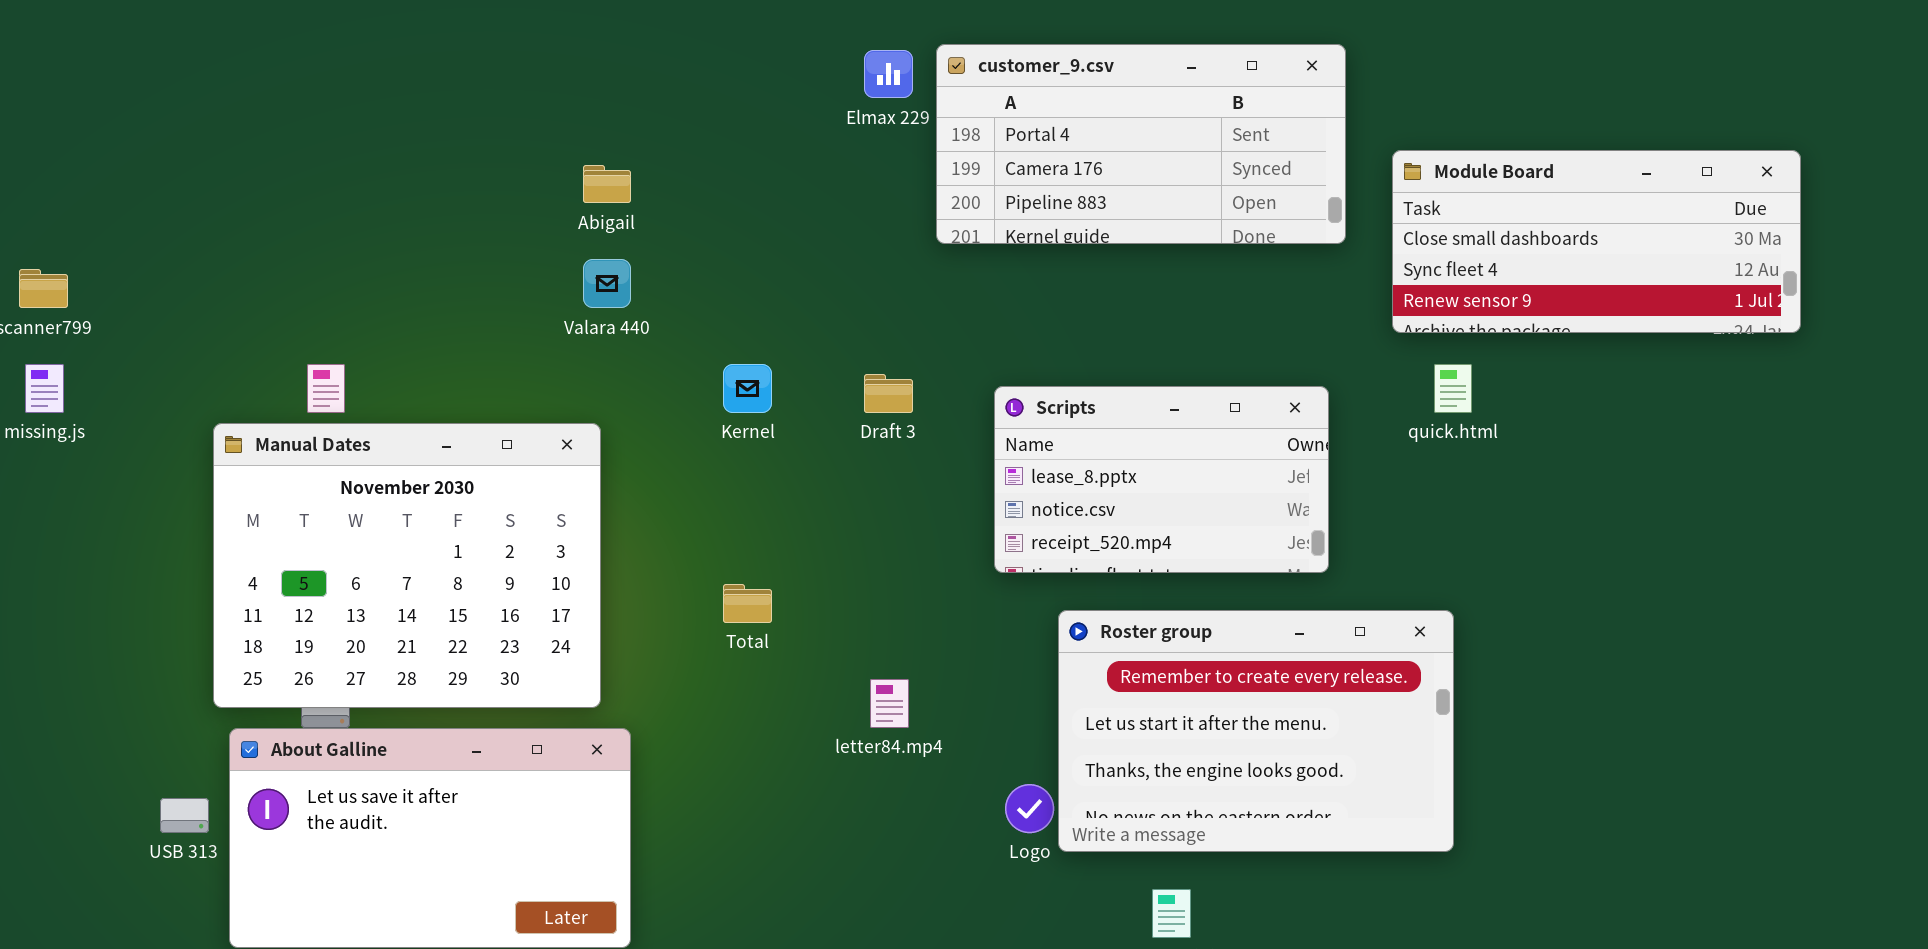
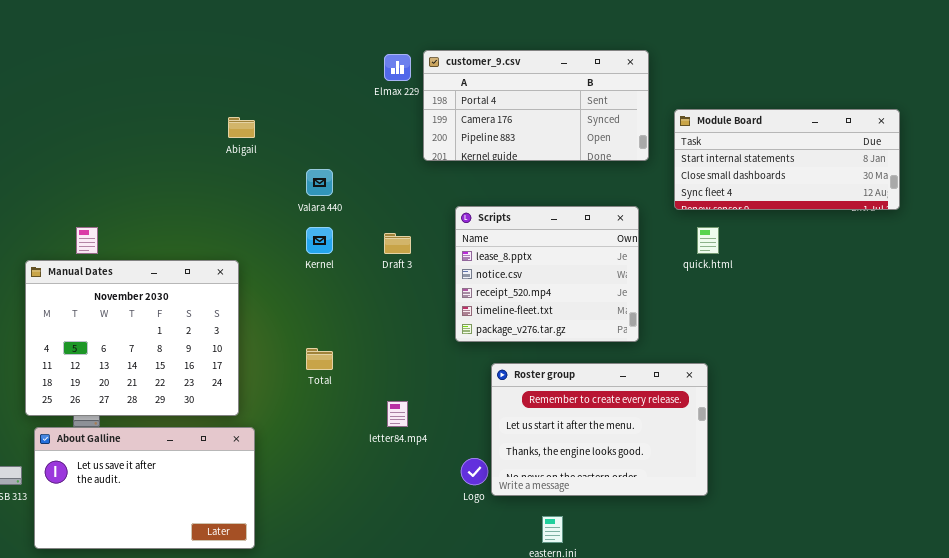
Module Board: [1392,150,1801,333] -> [674,109,900,210], scrolled up 1 row
Valara 440: [583,259,631,308] -> [306,169,333,196], moved
Scripts: [994,386,1329,573] -> [455,206,639,342], resized

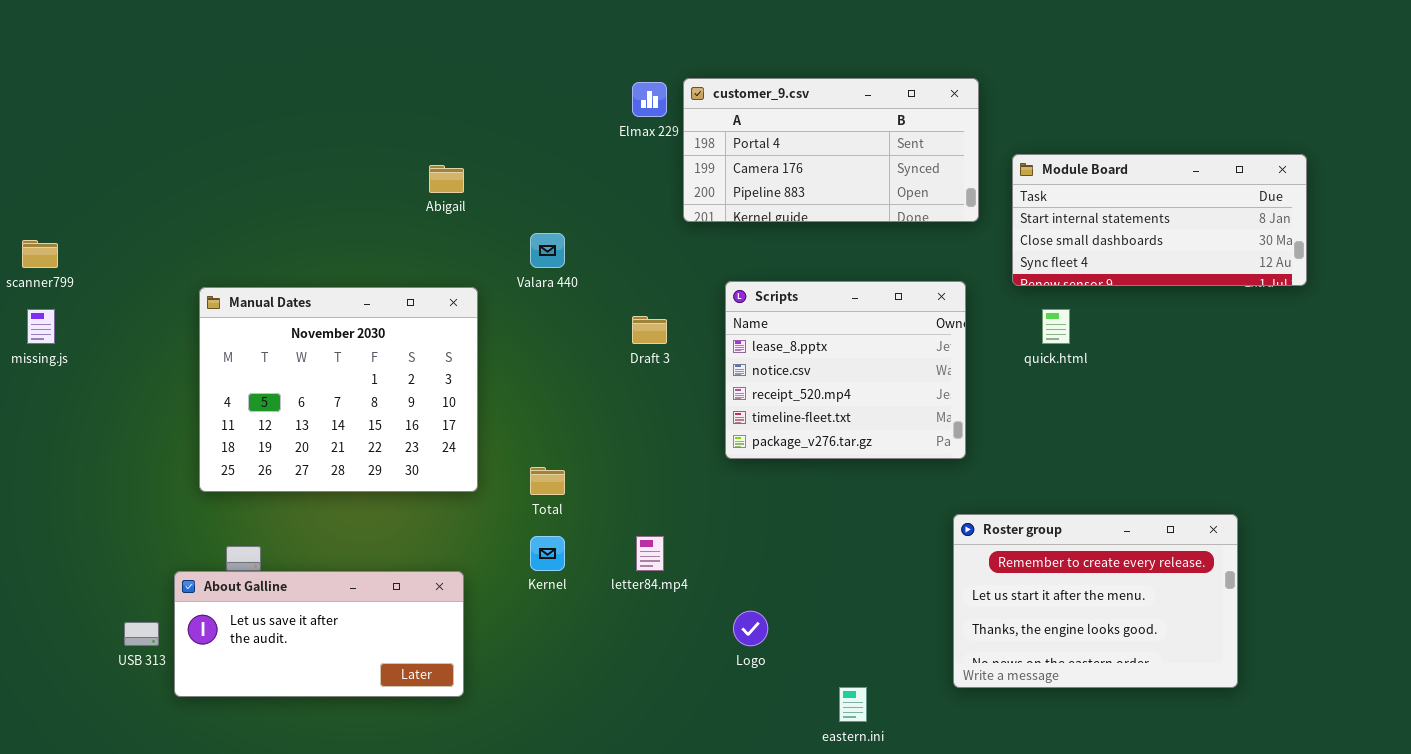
Kernel: [306,227,333,254] -> [530,536,565,571], moved
Manual Dates: [25,260,239,416] -> [199,287,478,492], moved
Roster group: [491,363,708,496] -> [953,514,1238,688], moved
About Galline: [34,427,255,549] -> [174,571,464,697], resized

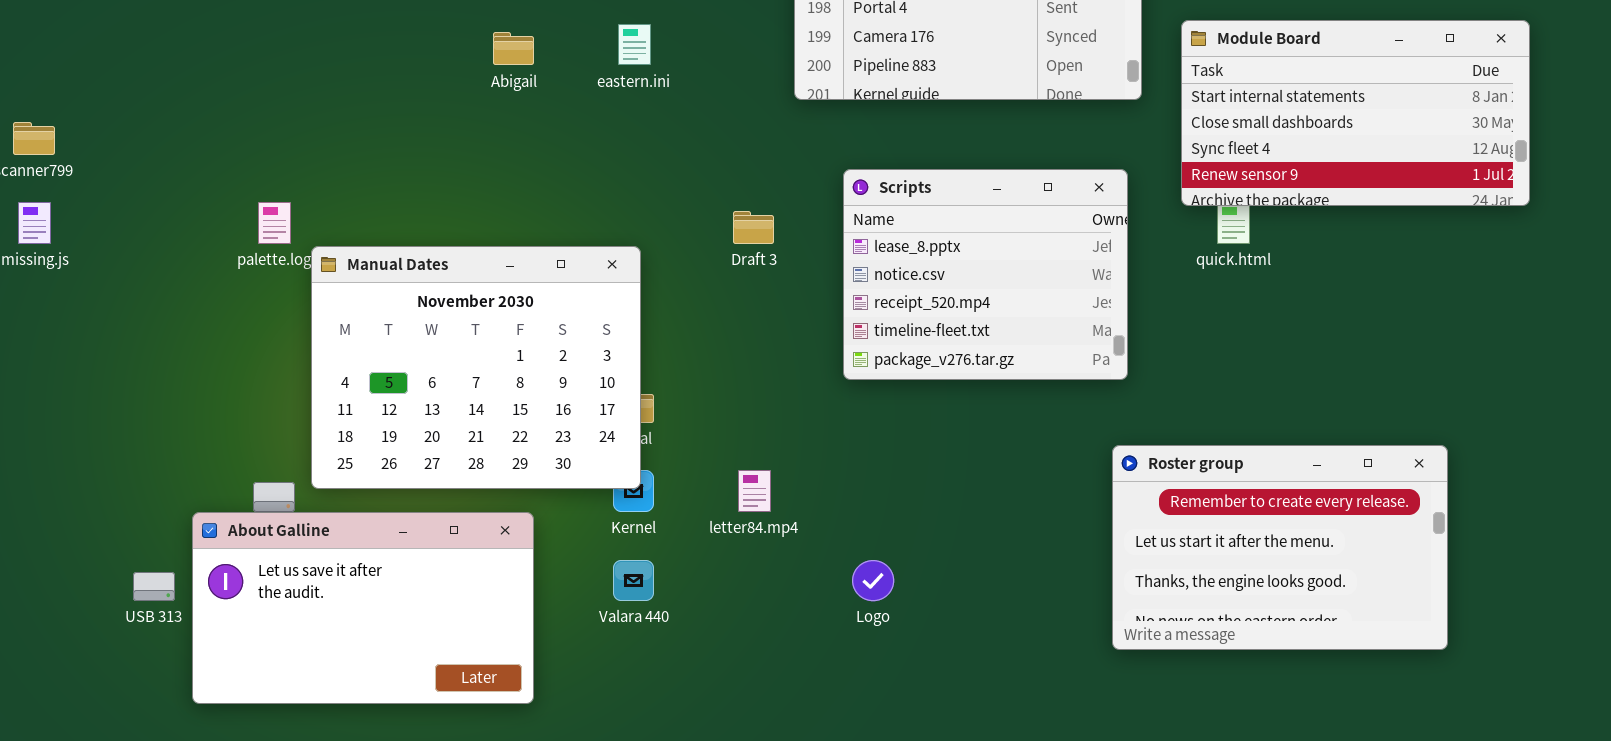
Module Board: [1012,154,1307,286] -> [1181,20,1530,206], resized
Valara 440: [530,233,565,268] -> [613,560,654,601], moved
Manual Dates: [199,287,478,492] -> [311,246,641,489], moved
About Galline: [174,571,464,697] -> [192,512,534,704], resized
eastern.ini: [839,687,867,722] -> [618,24,651,65], moved

